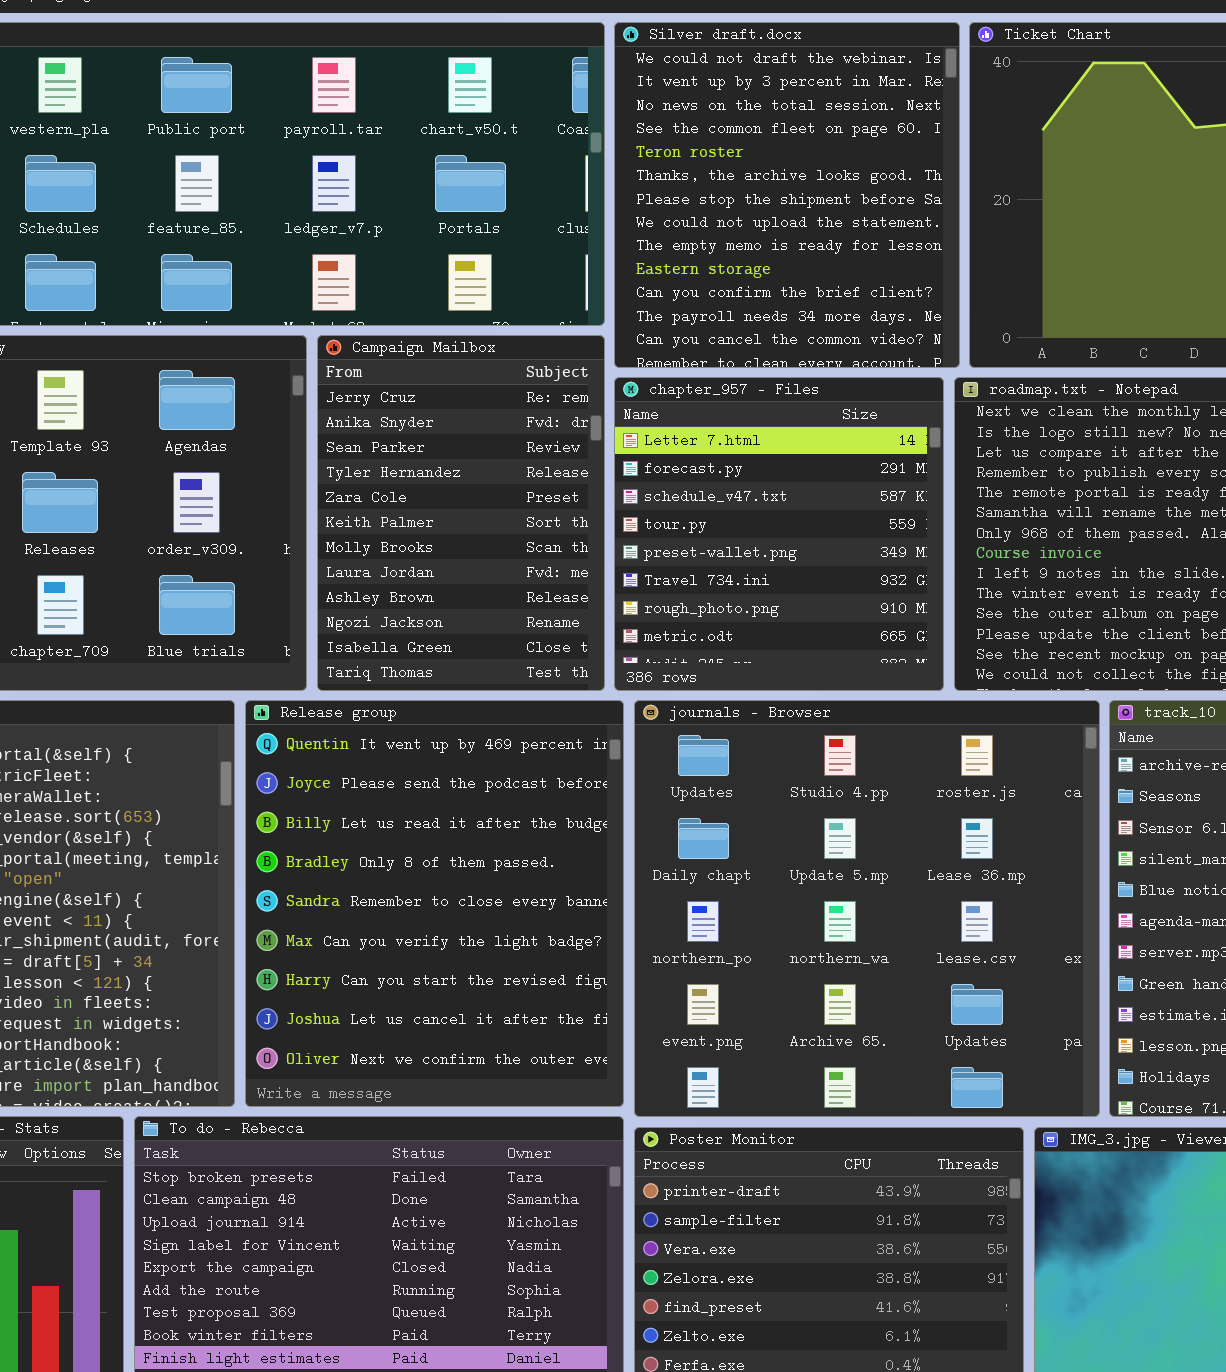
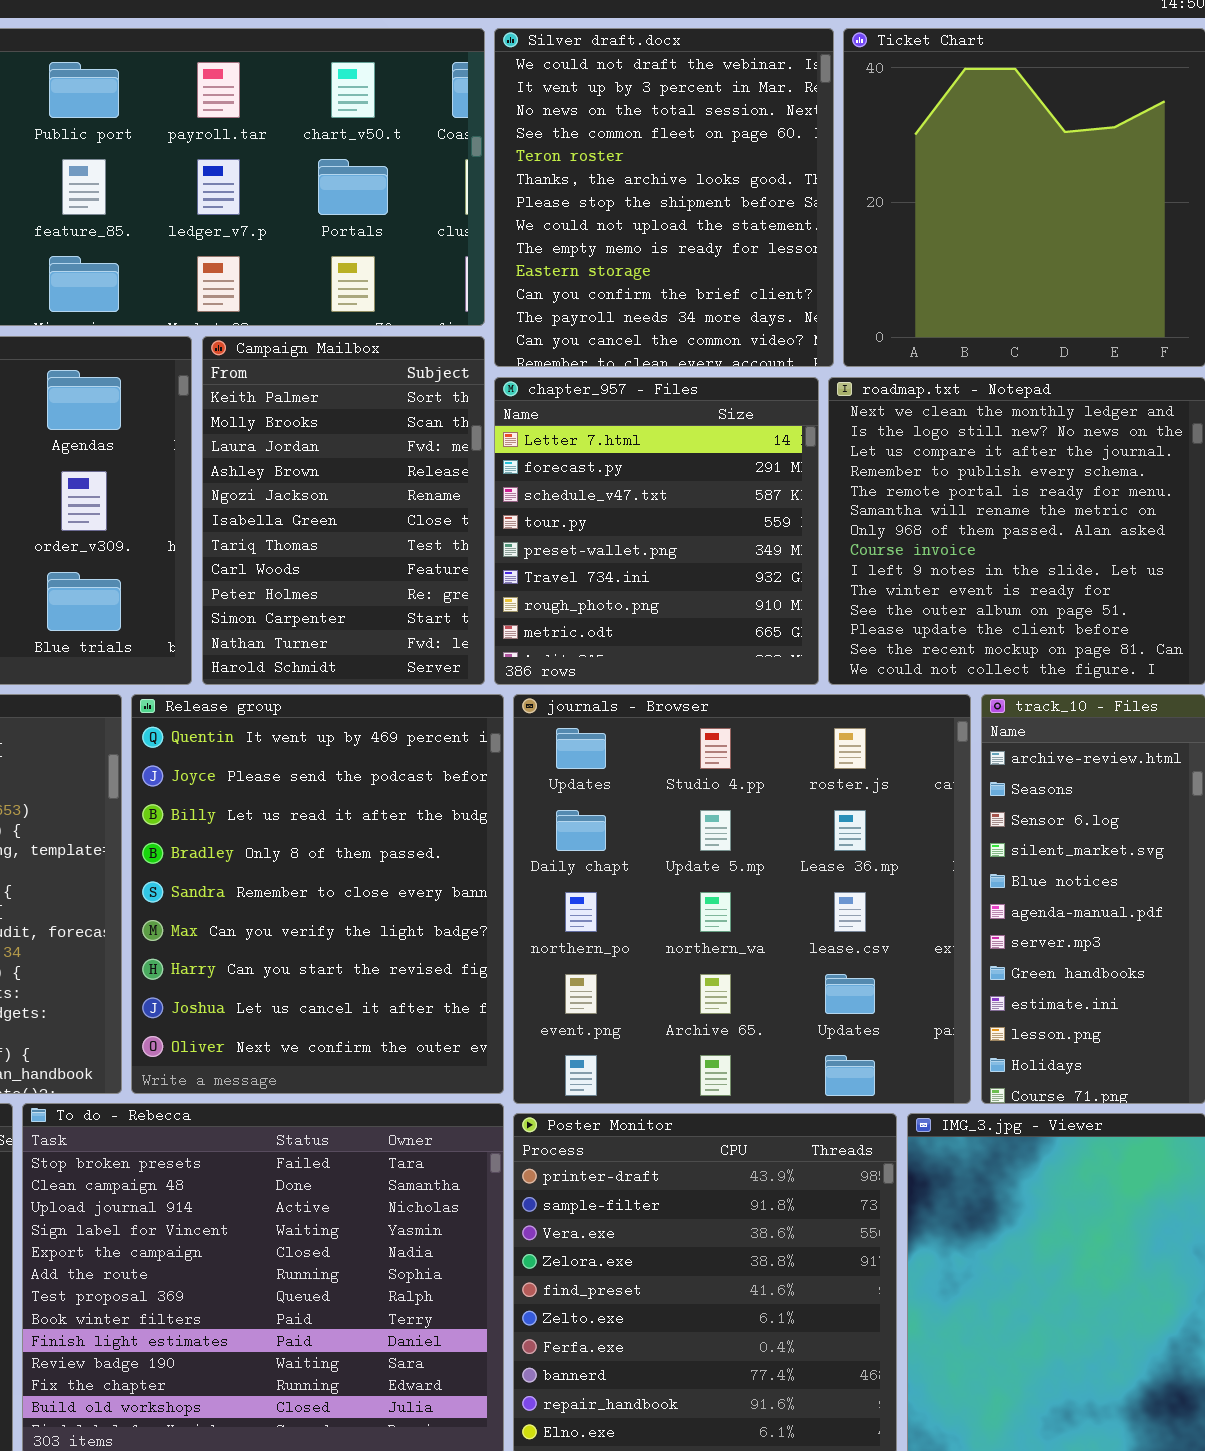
Campaign Mailbox: [317,335,605,691] -> [202,336,485,685], scrolled down 5 rows

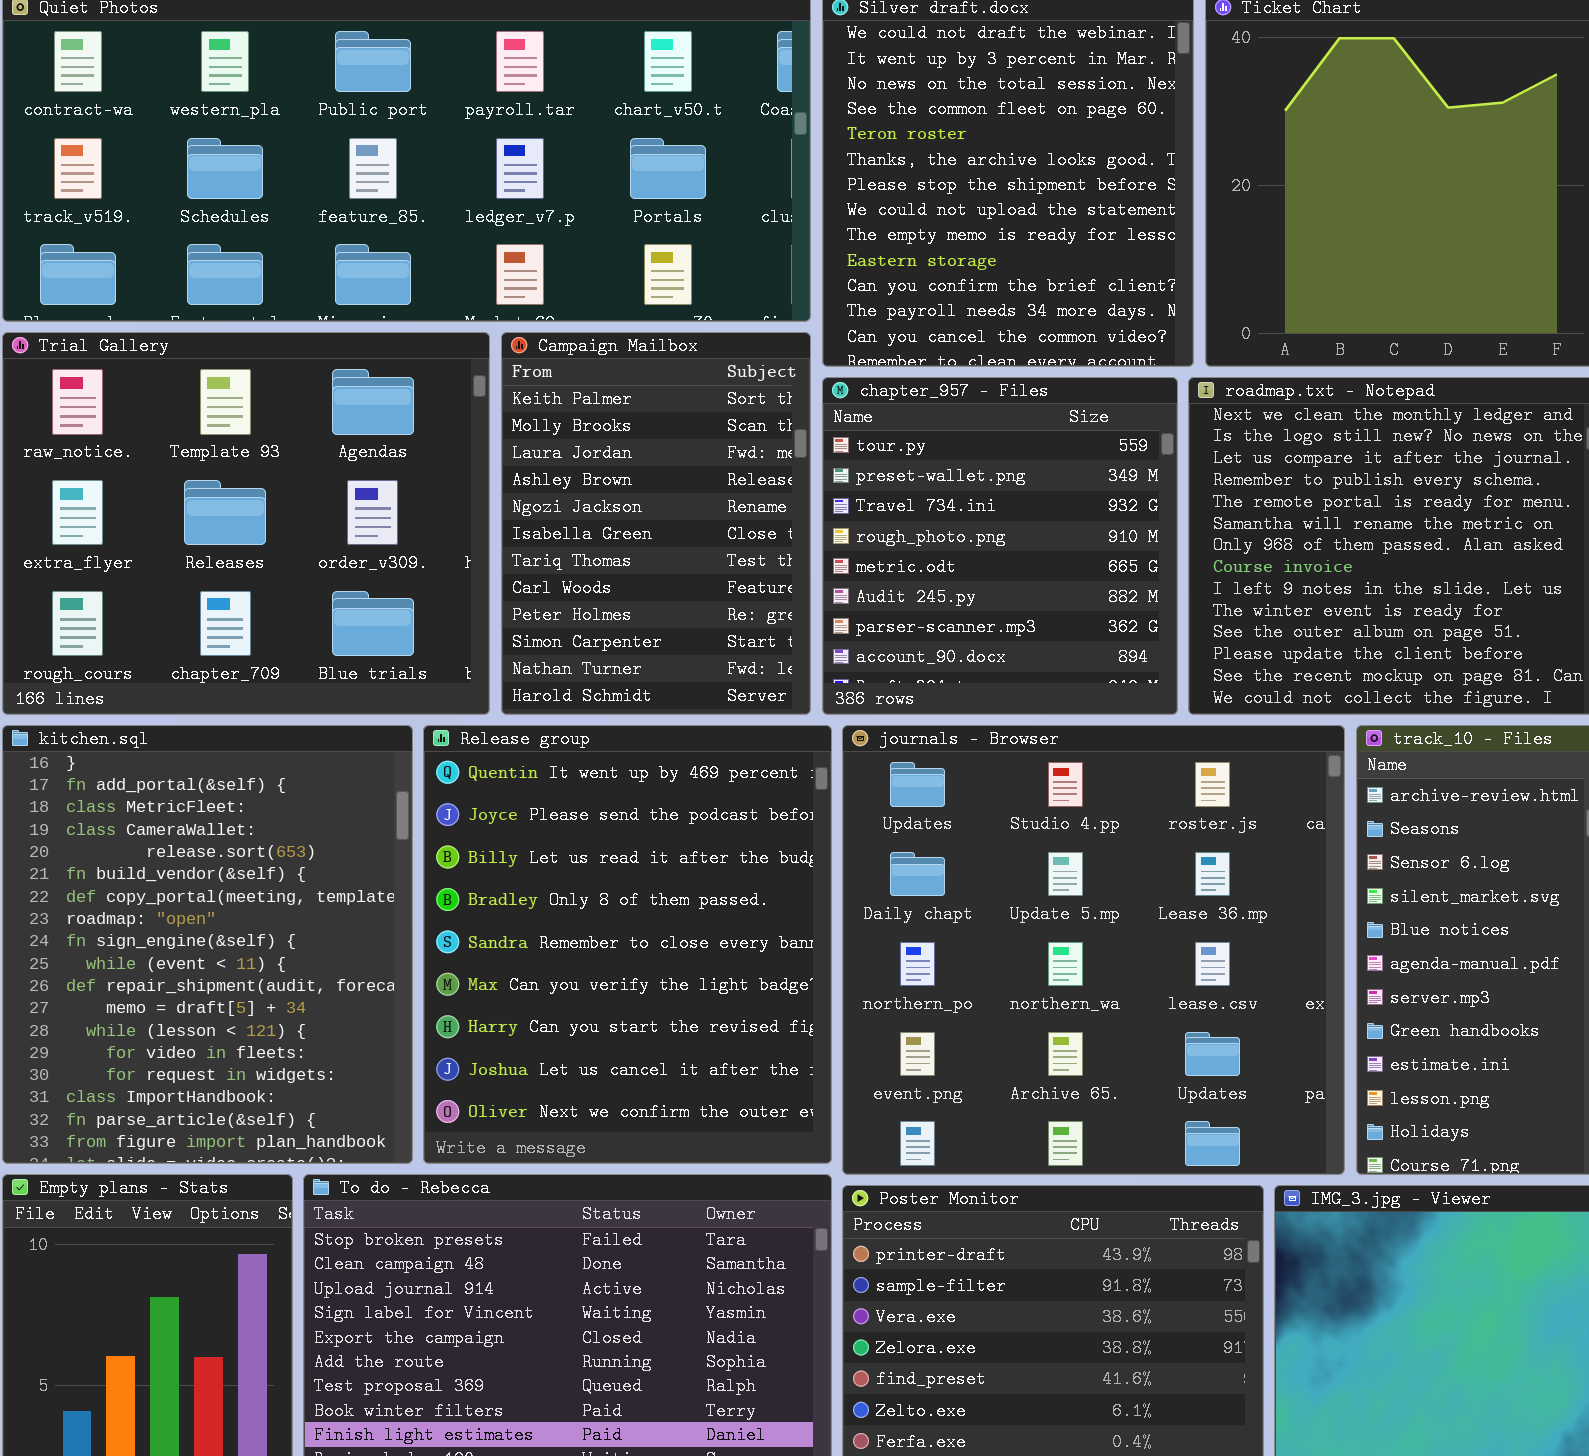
chapter_957 - Files: [494,377,819,685] -> [822,377,1178,715], scrolled down 3 rows

